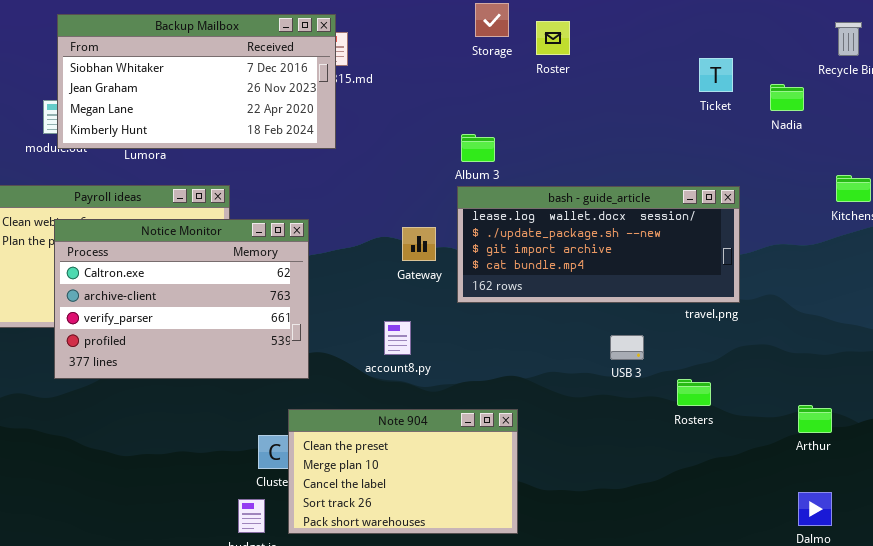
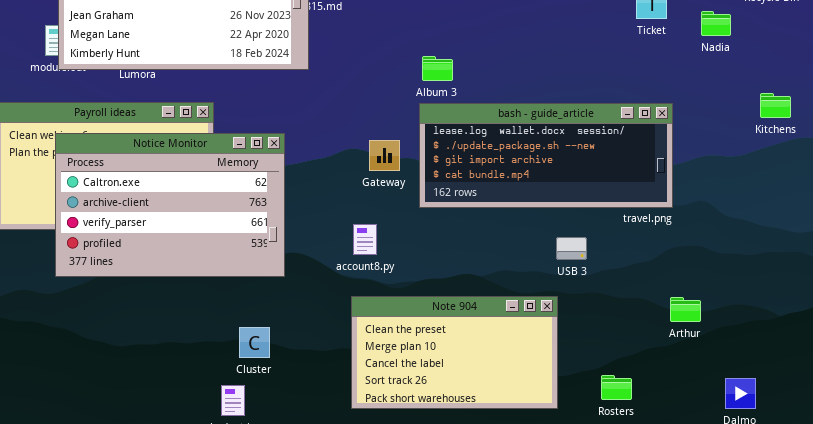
Rosters: [677,379,711,406] -> [601,375,632,400], moved
Arthur: [798,405,832,433] -> [670,297,701,322], moved
Note 904: [288,409,518,534] -> [351,296,558,409], moved

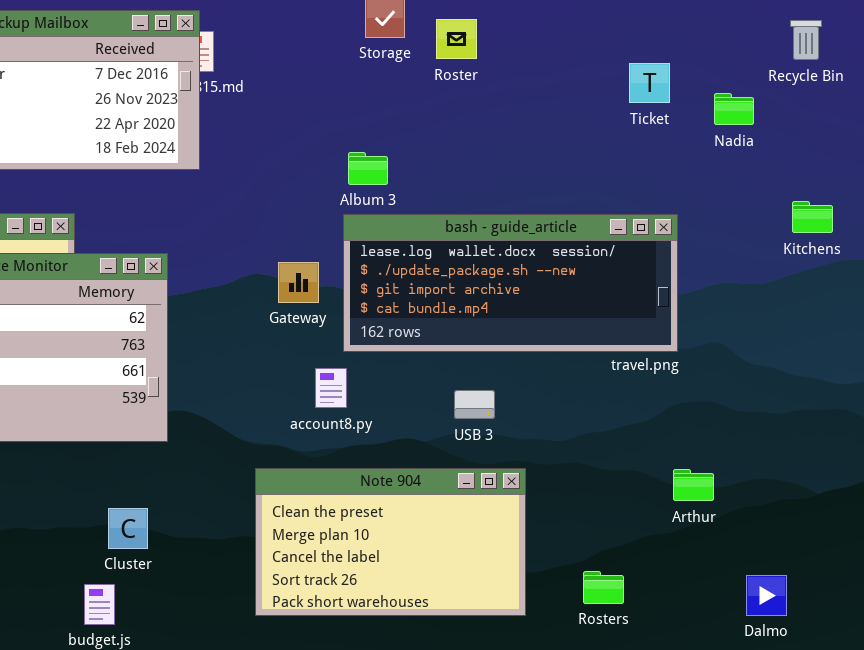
account8.py: [353,224,377,255] -> [315,368,347,408], moved
USB 3: [556,237,587,260] -> [454,390,495,419], moved

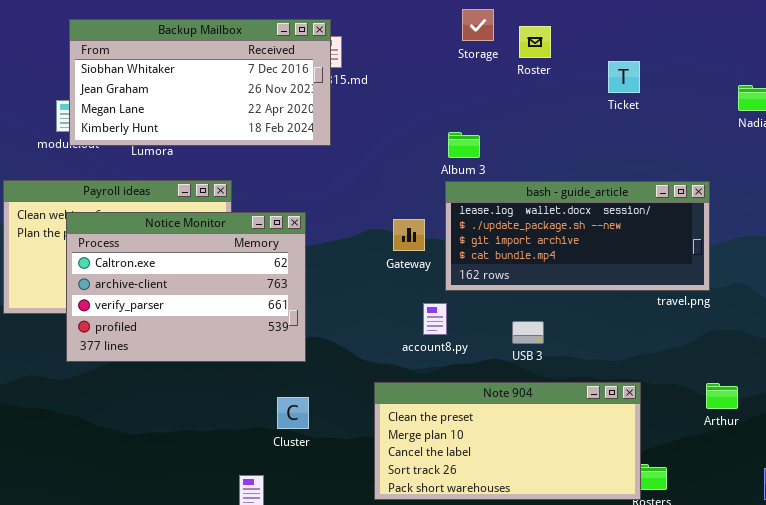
Ticket: [629,63,670,103] -> [608,61,640,93], moved
USB 3: [454,390,495,419] -> [512,321,544,344], moved
Note 904: [255,468,526,616] -> [374,382,641,500], resized
Cluster: [108,508,148,549] -> [277,397,309,429], moved

